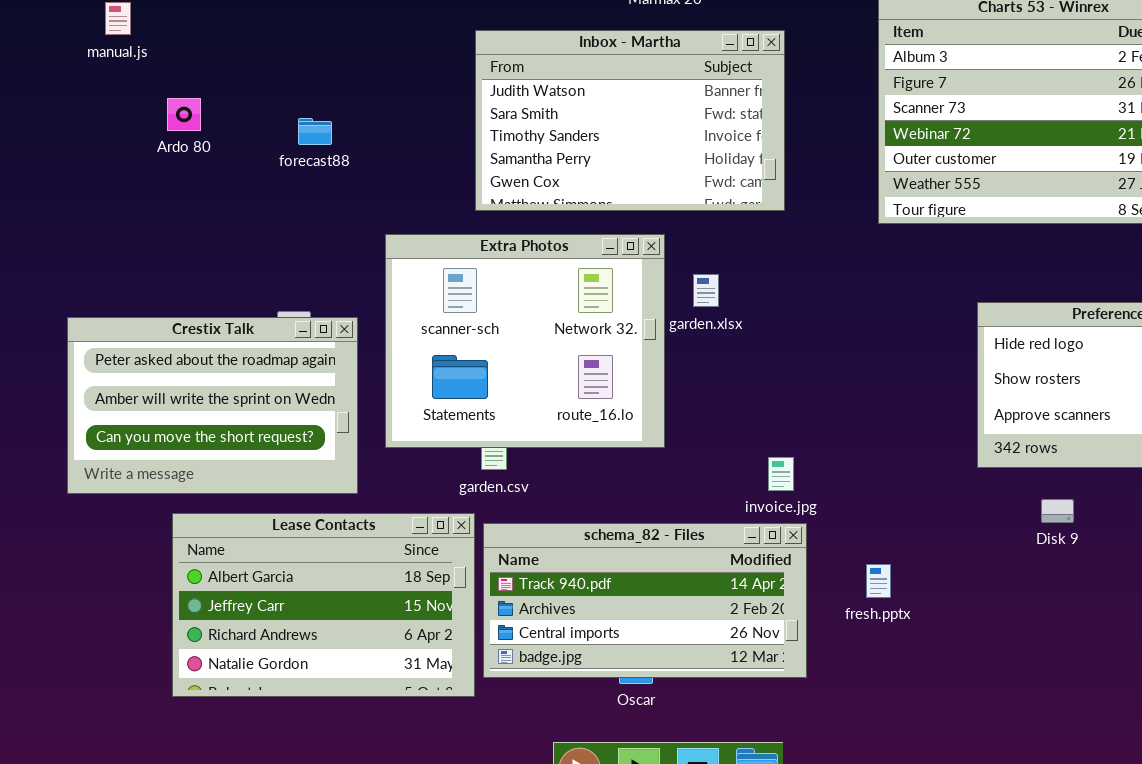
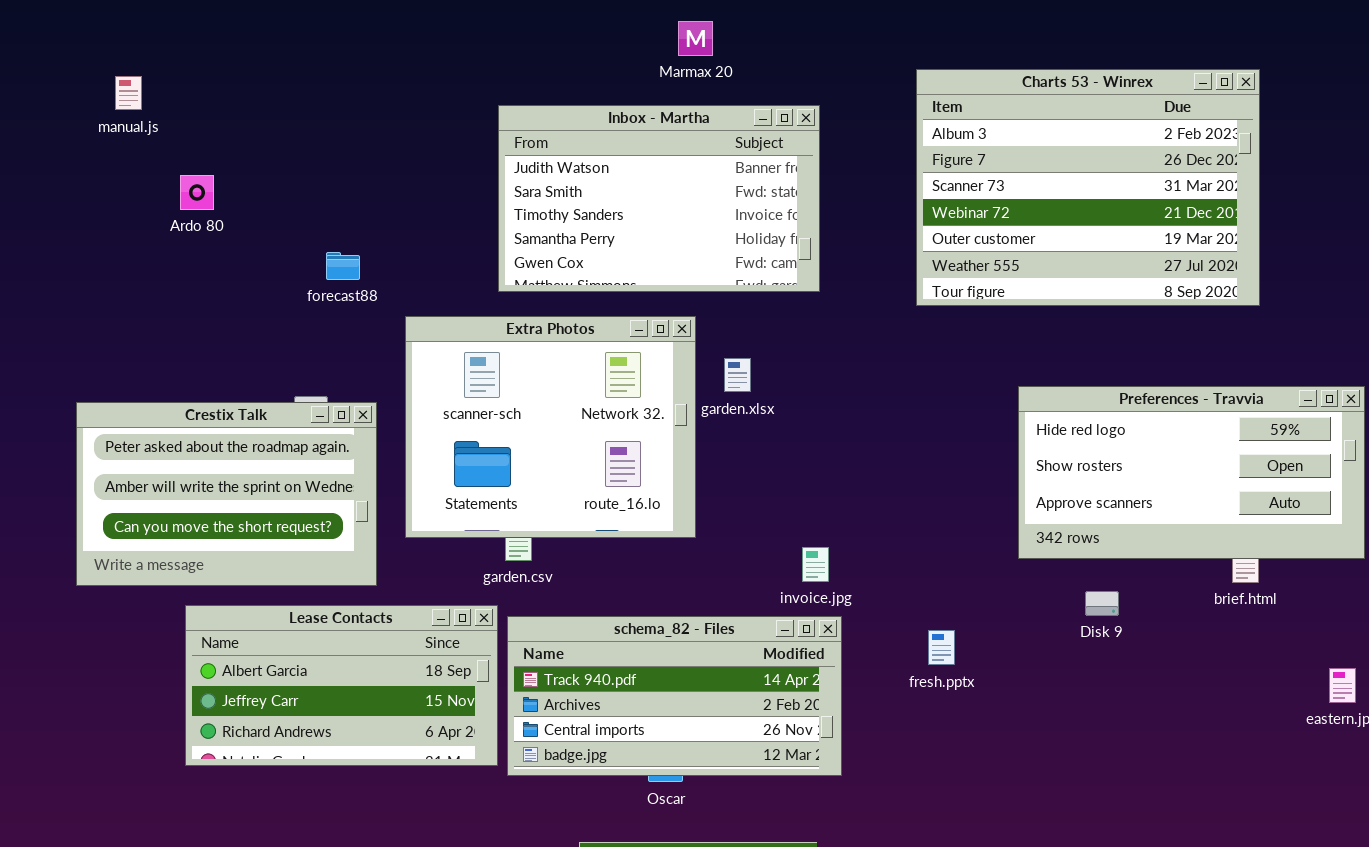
forecast88: [298,118,332,145] -> [326,252,360,280], moved
Lease Contacts: [172,513,475,697] -> [185,605,498,766], resized
fresh.pptx: [866,564,891,598] -> [928,630,955,665], moved

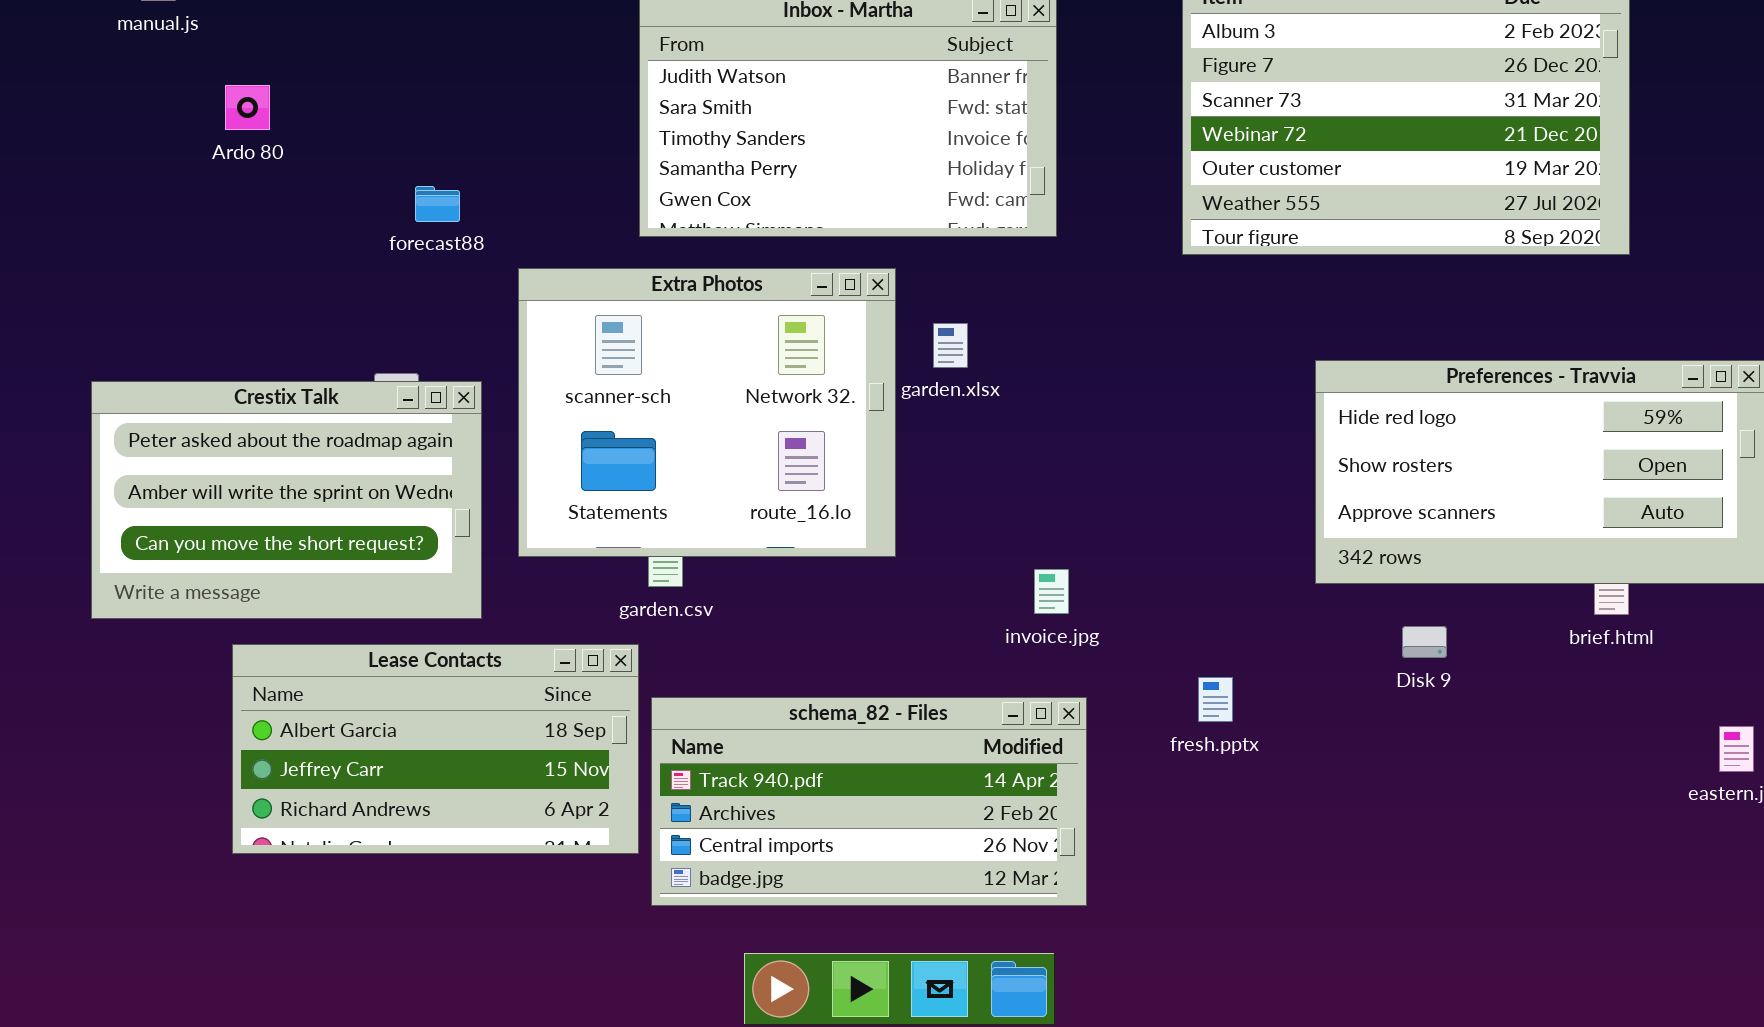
schema_82 - Files: [507,616,842,776] -> [651,697,1087,906], moved

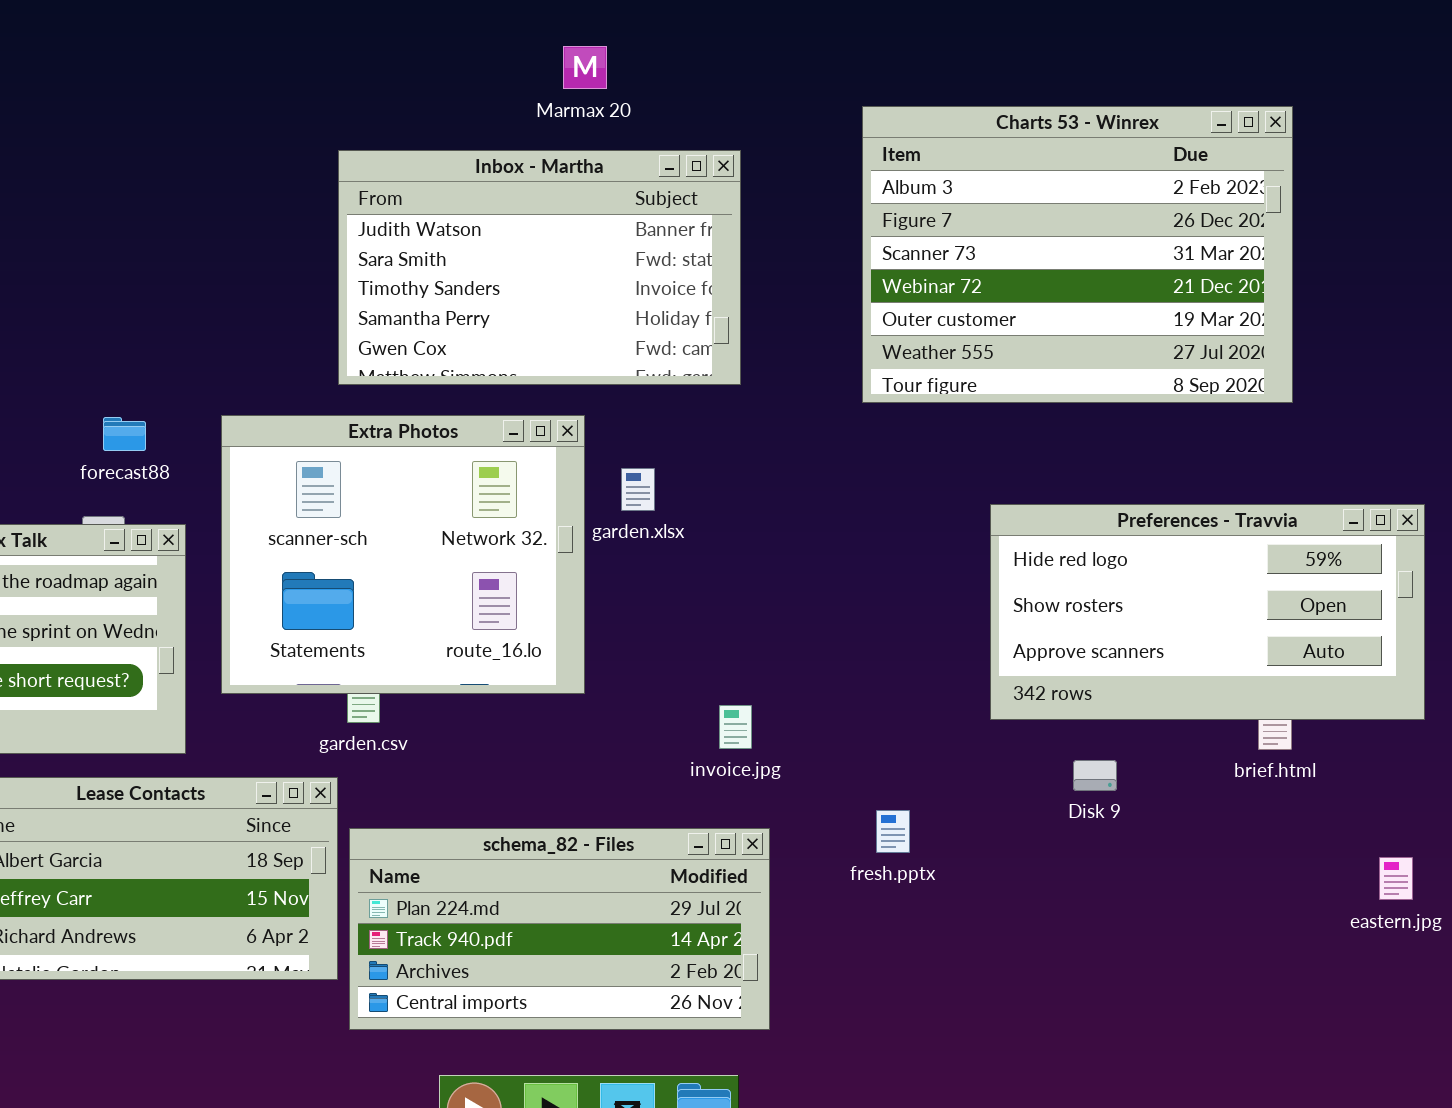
forecast88: [415,186,460,222] -> [103,417,146,451], moved
schema_82 - Files: [651,697,1087,906] -> [349,828,770,1030], scrolled up 1 row

